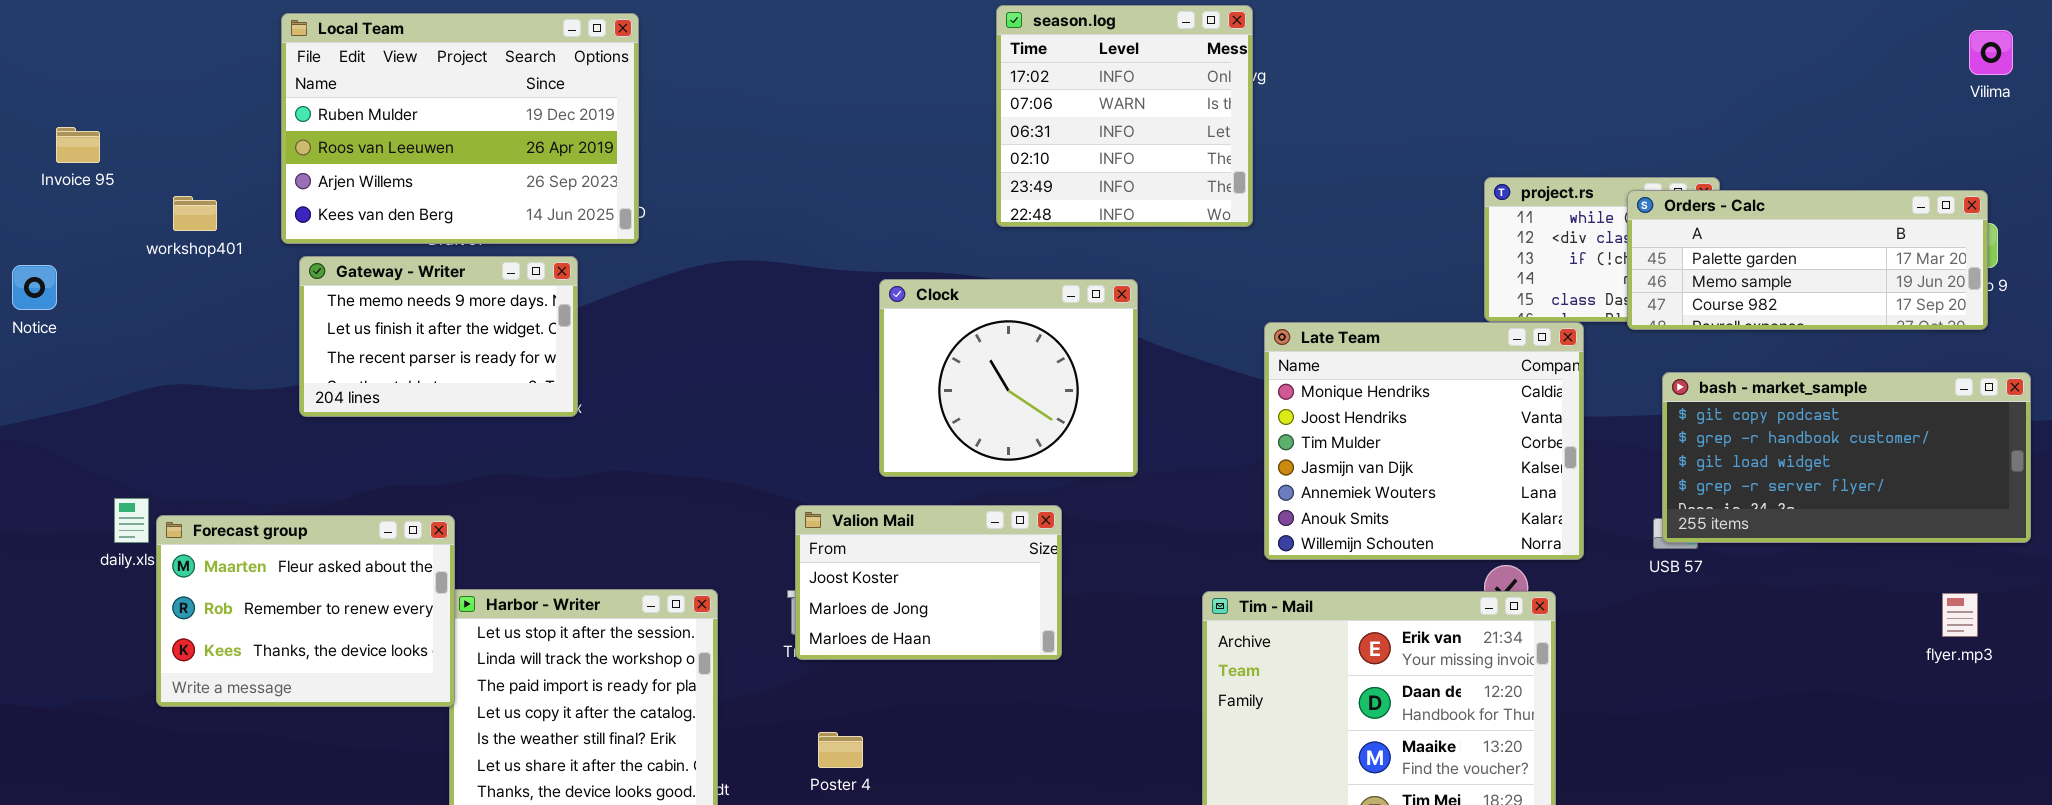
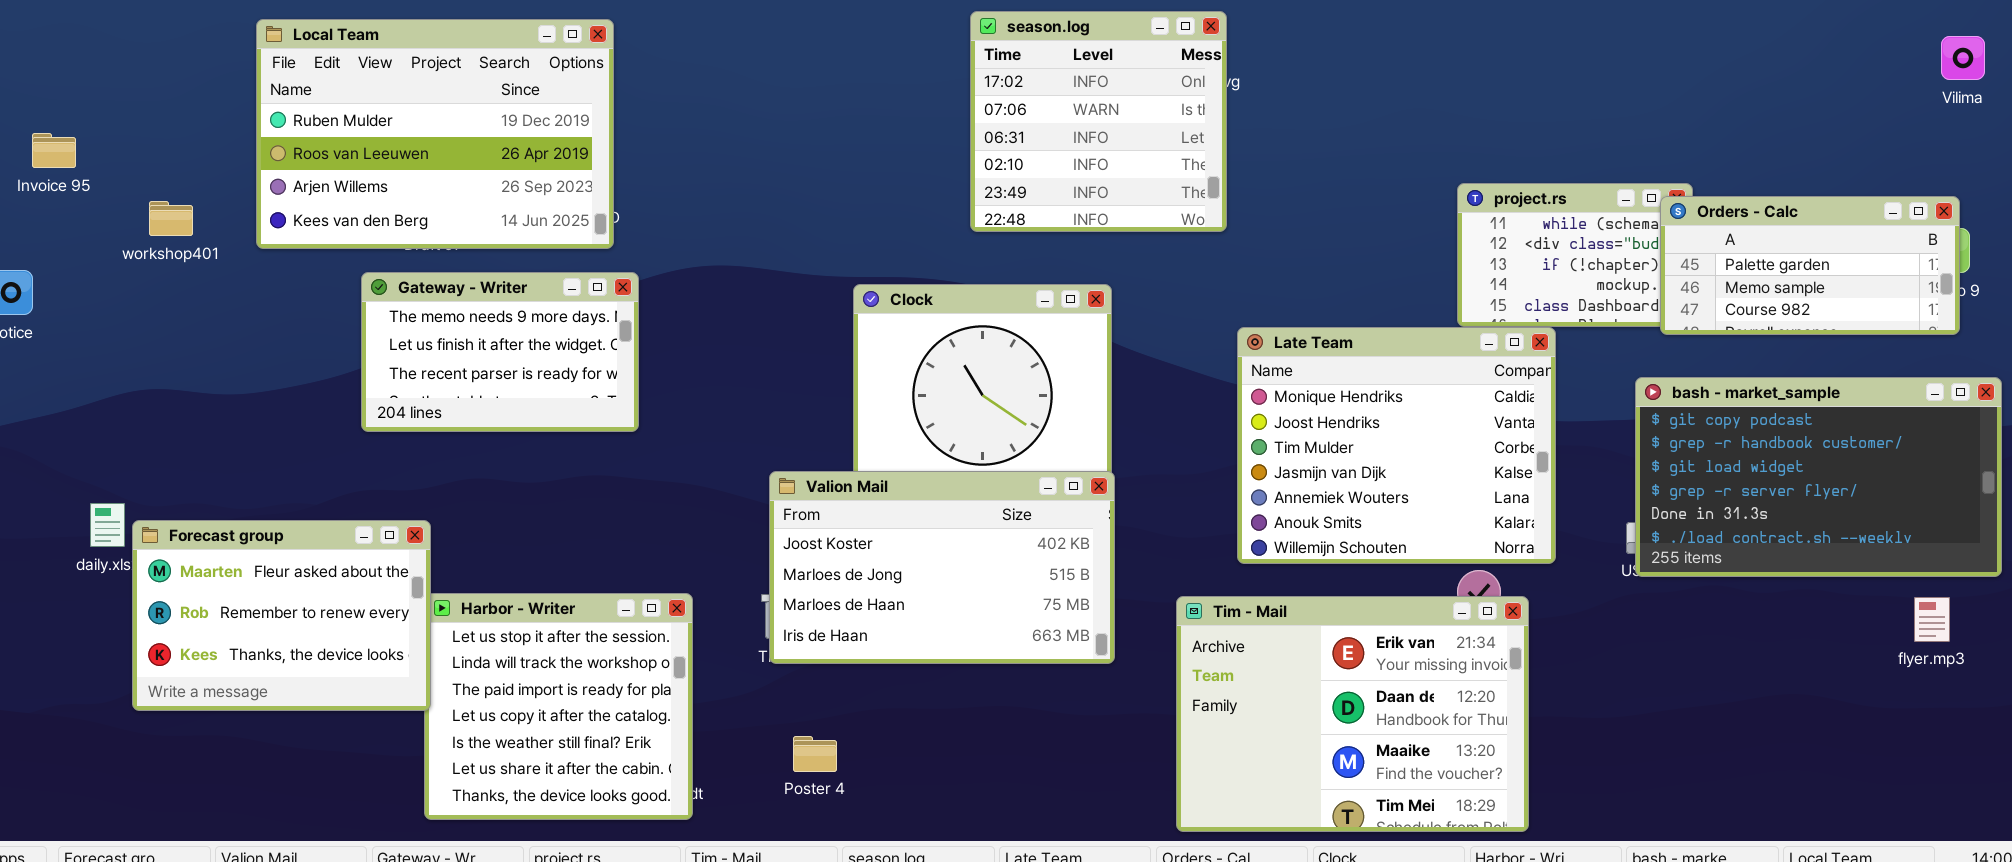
Orders - Calc: [1627,190,1988,330] -> [1660,196,1960,335], resized
Gateway - Writer: [299,256,578,417] -> [361,272,639,432], moved
bash - market_sample: [1662,372,2031,543] -> [1635,377,2002,577], resized
Valion Mail: [795,505,1062,660] -> [769,471,1115,664], resized

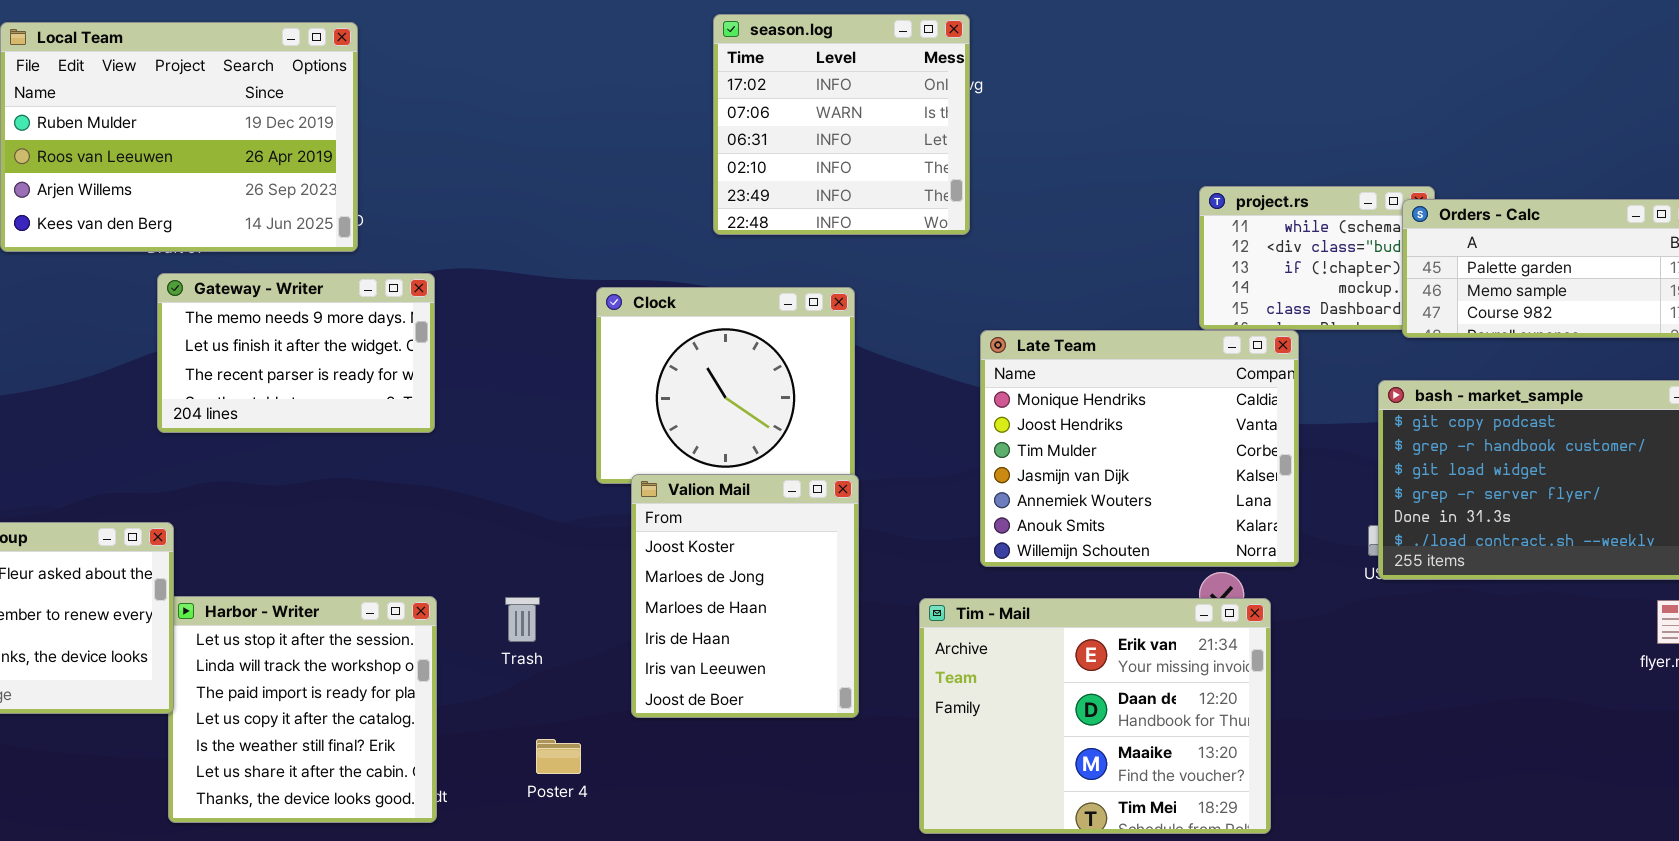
Gateway - Writer: [361,272,639,432] -> [157,273,435,433], moved
Valion Mail: [769,471,1115,664] -> [631,474,859,718], resized

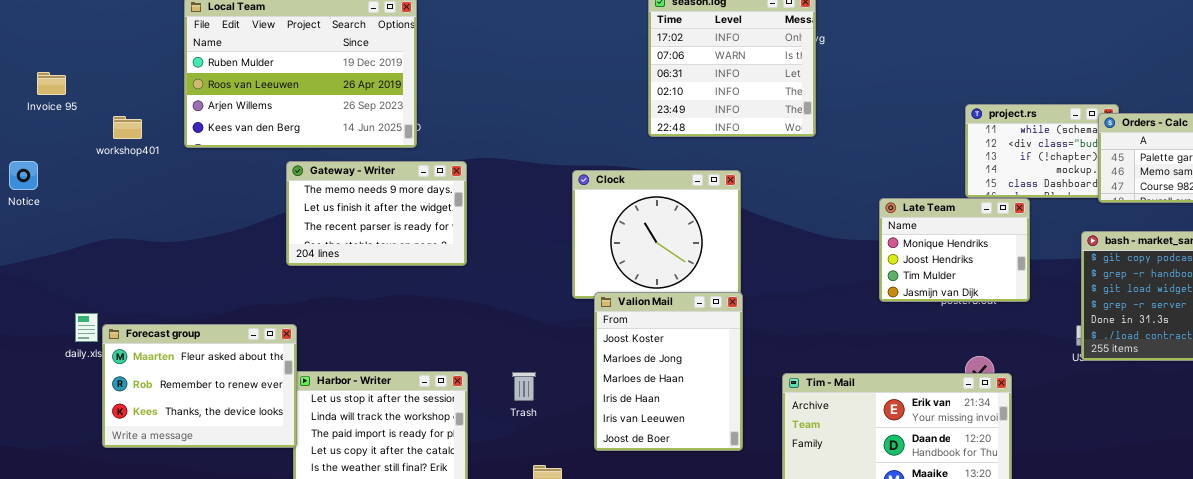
Late Team: [980,330,1299,567] -> [879,198,1030,302], resized

